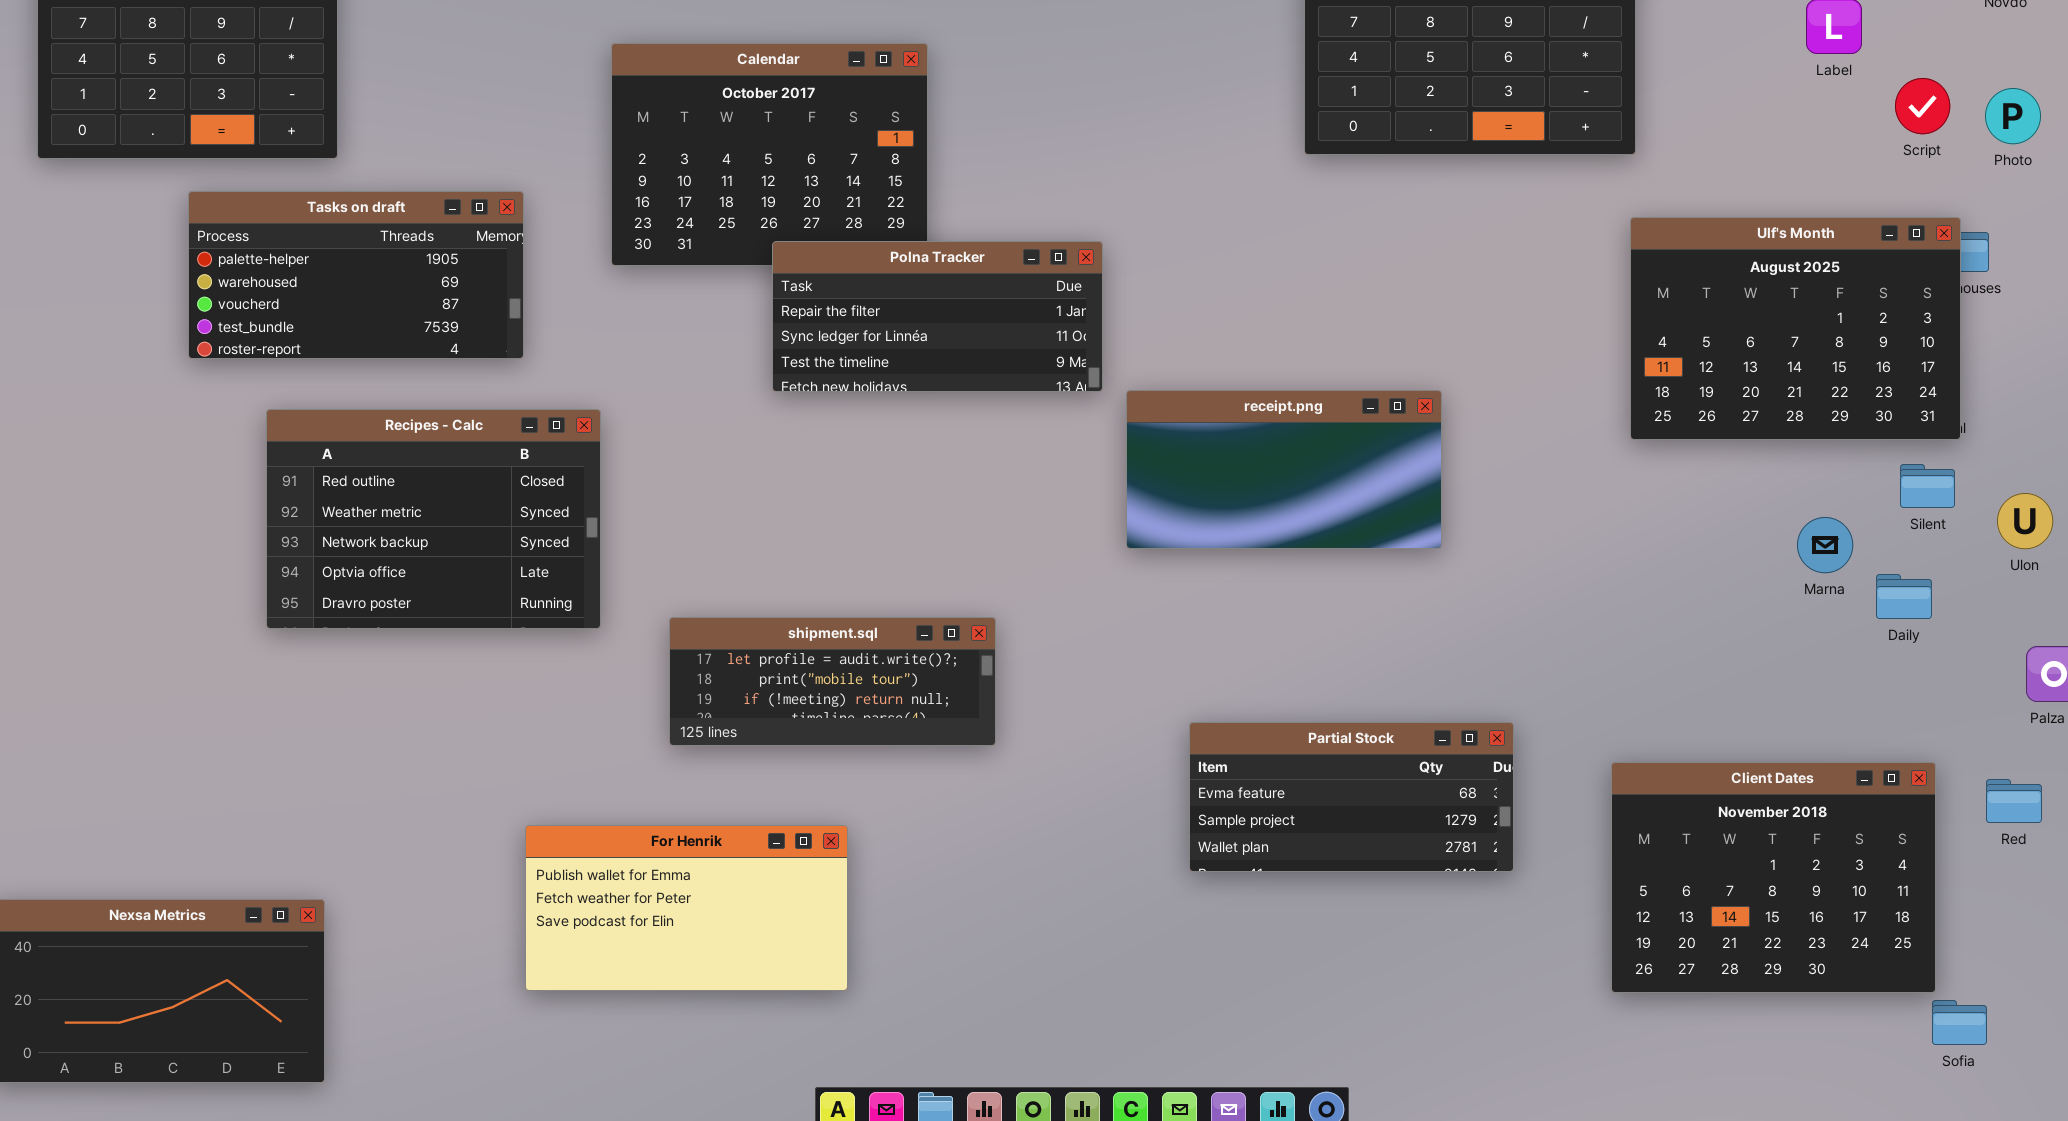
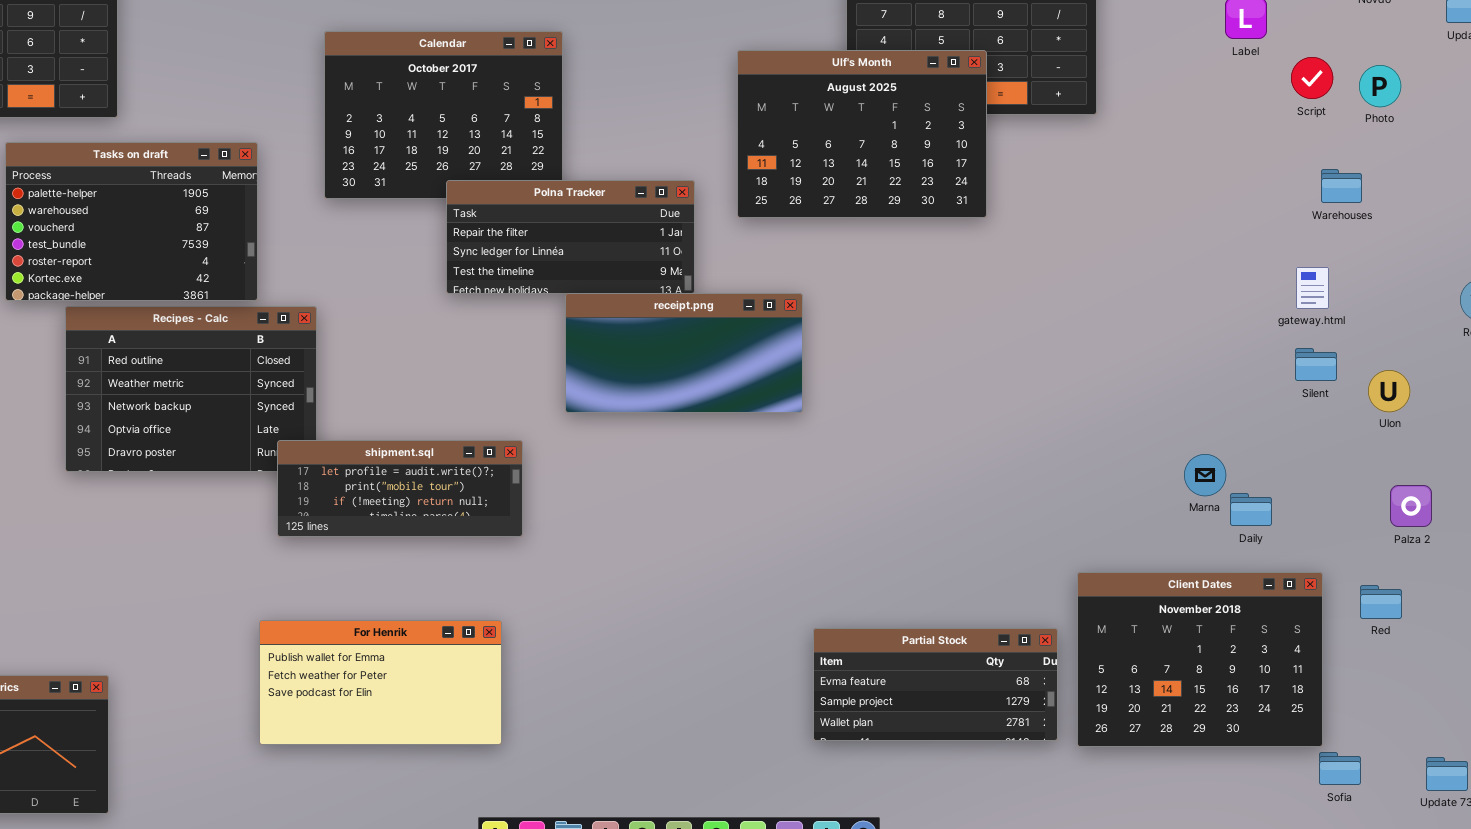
Tasks on draft: [188,191,524,359] -> [5,142,258,301], resized
Ulf's Month: [1630,217,1961,440] -> [737,50,987,218], moved
receipt.png: [1126,390,1442,549] -> [565,293,803,413], moved
Marna: [1797,517,1853,573] -> [1184,454,1226,496], moved
Daily: [1876,574,1932,619] -> [1230,493,1272,526], moved
shipment.sql: [669,617,996,746] -> [277,440,523,537], moved
Partial Stock: [1189,722,1514,872] -> [813,628,1058,741], moved

